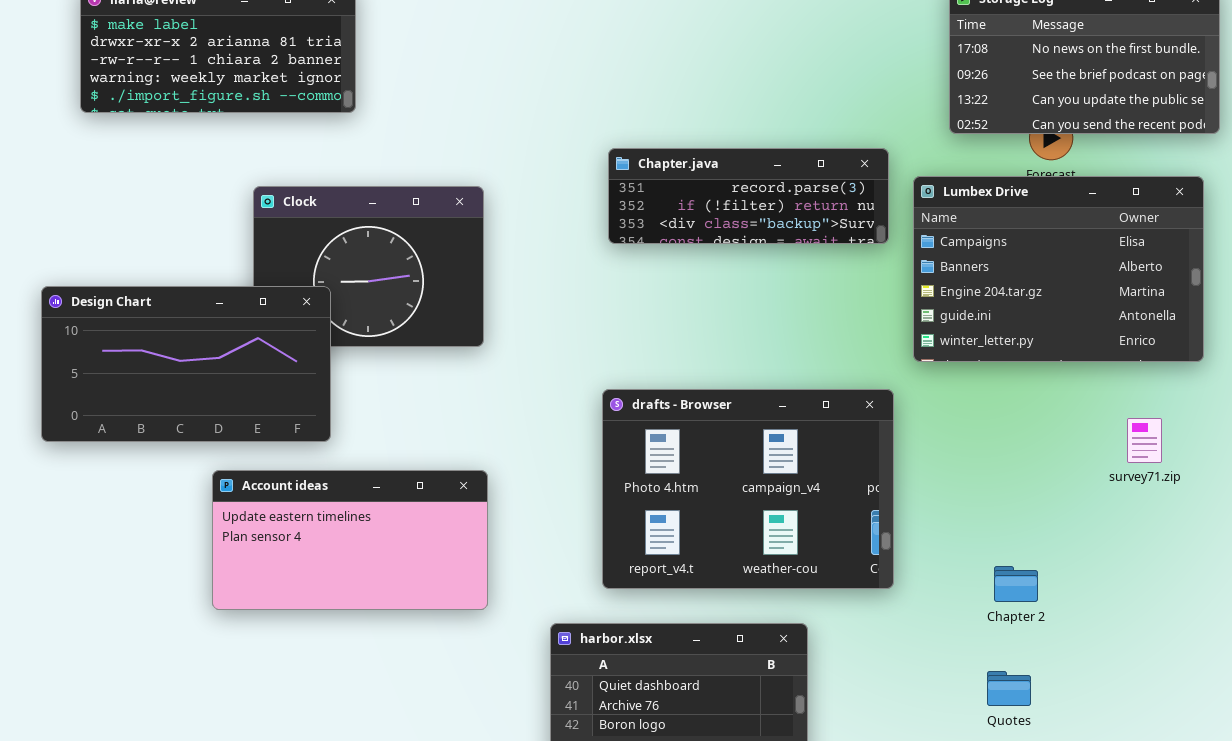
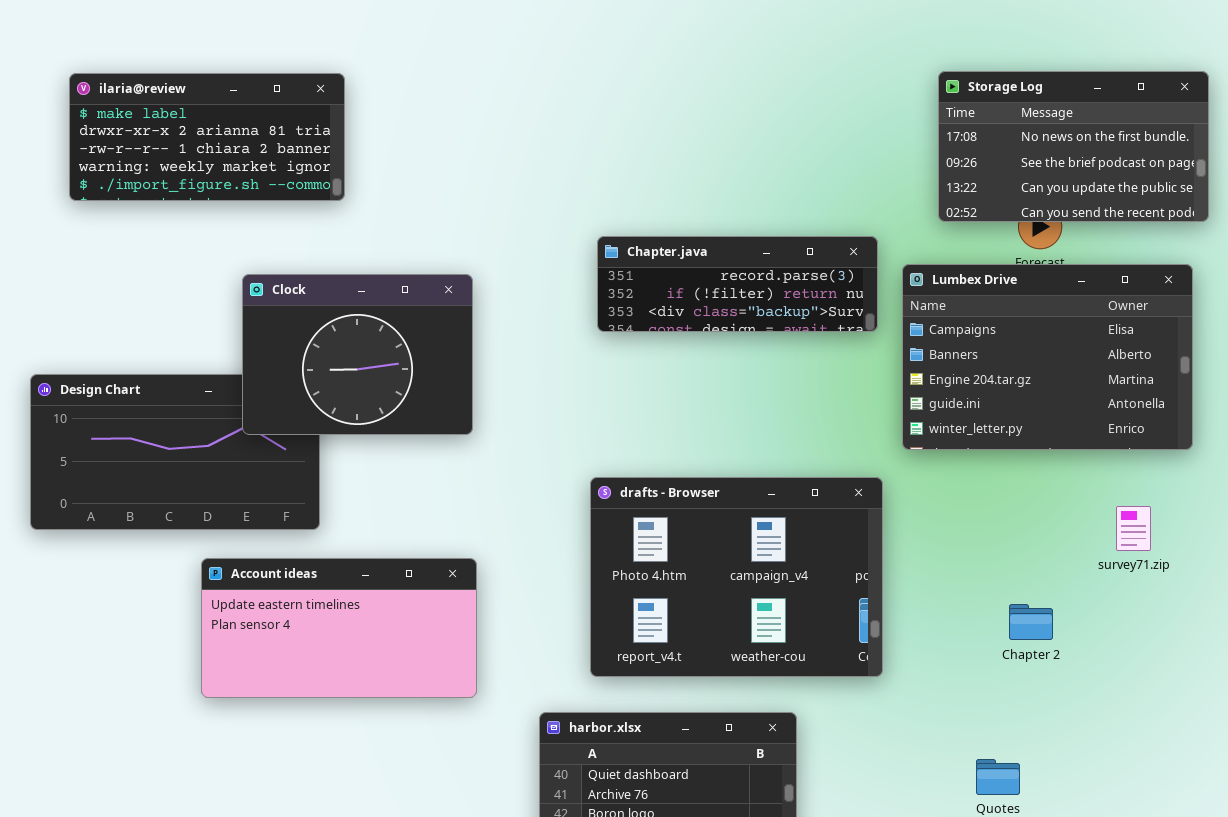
Clock: [253,186,484,347] -> [242,274,473,435], raised
Chapter 2: [994,566,1038,602] -> [1009,604,1053,640], moved

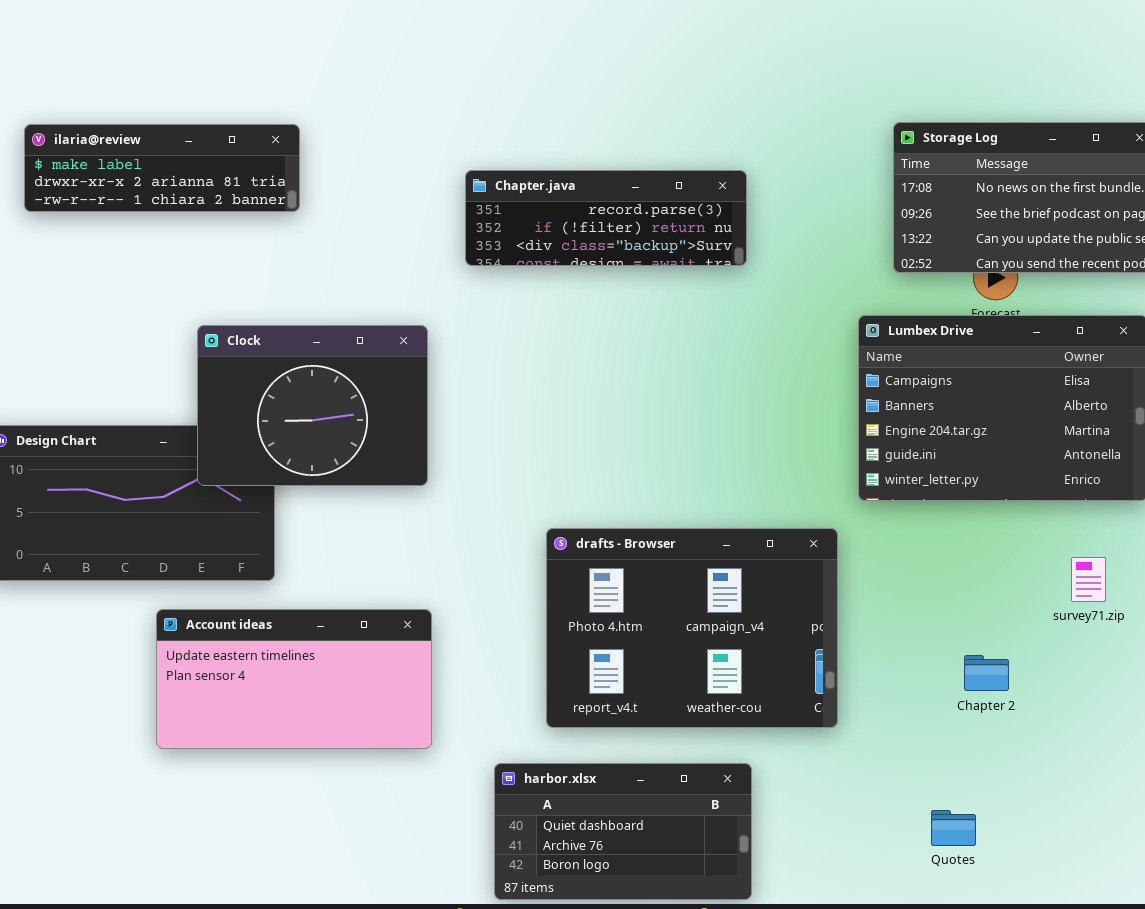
ilaria@review: [69,73,345,201] -> [24,124,300,212], resized
Chapter.java: [597,236,878,332] -> [465,170,747,266], moved

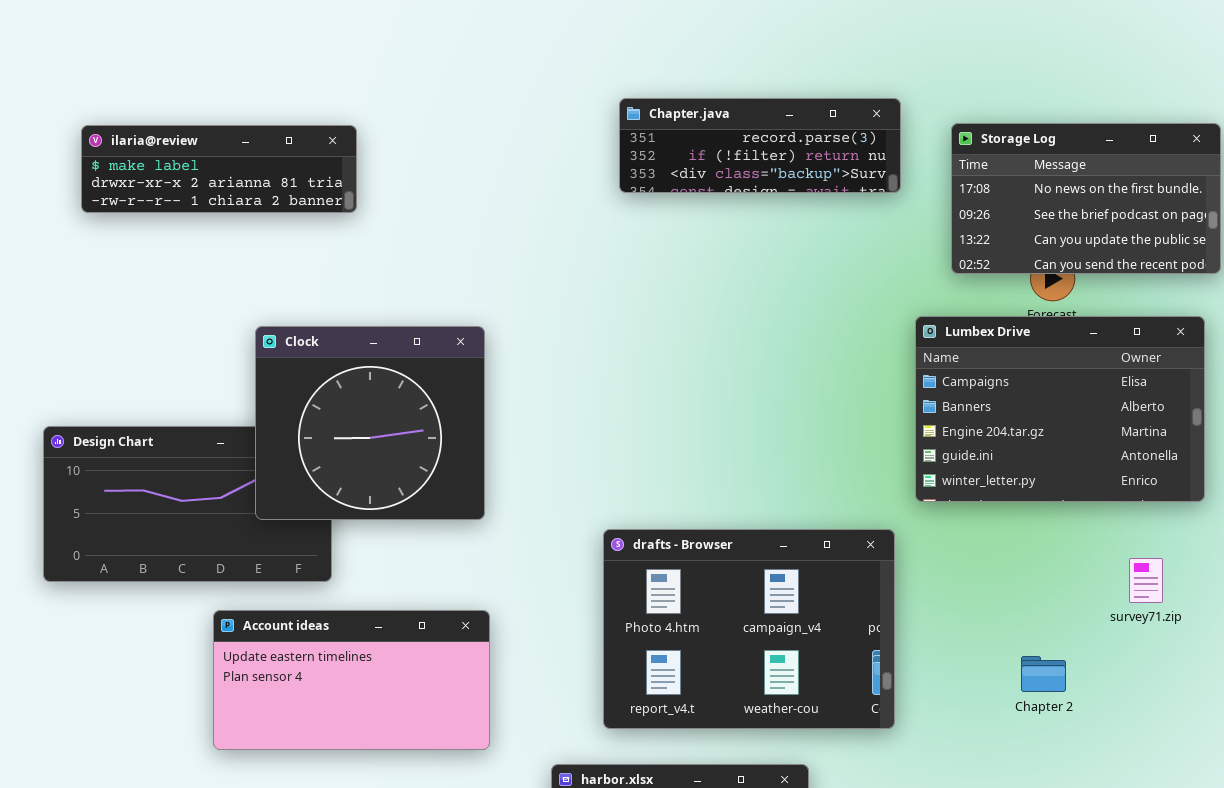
Chapter.java: [465,170,747,266] -> [619,98,901,193], moved
Clock: [197,325,428,486] -> [255,326,485,520], resized

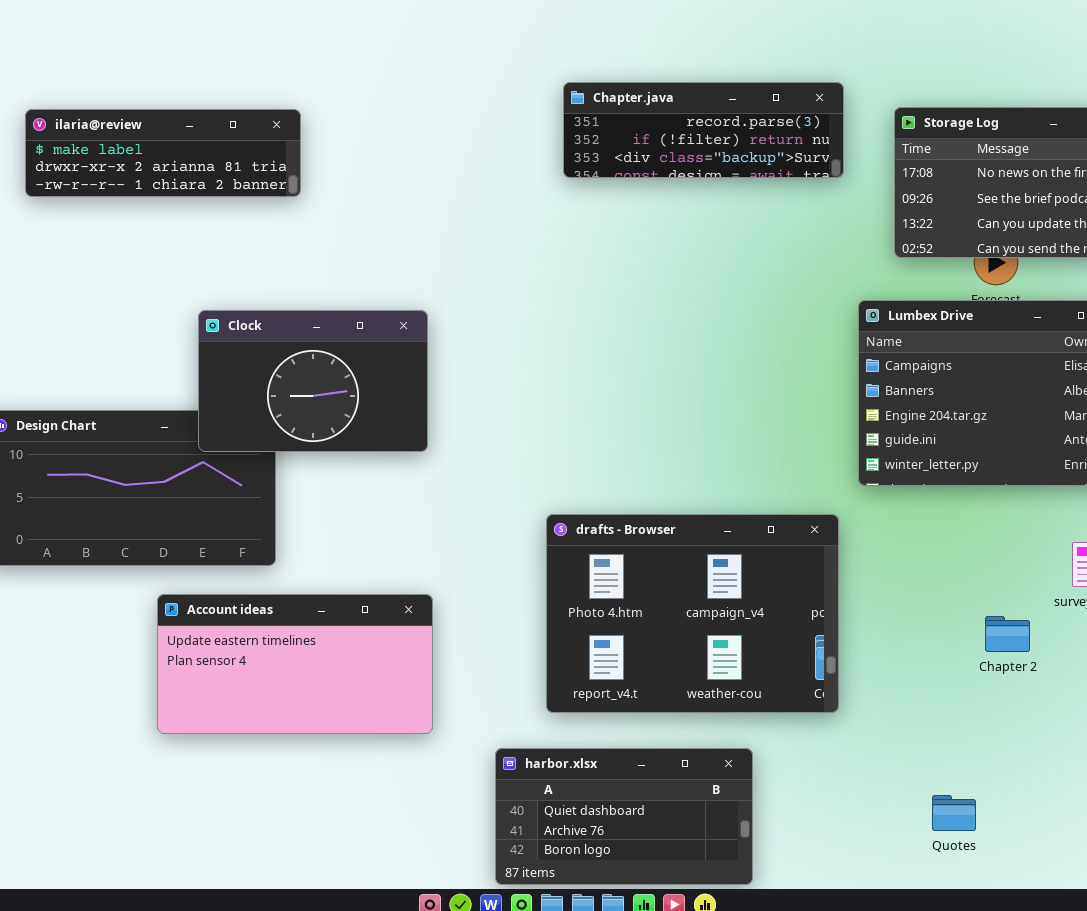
Clock: [255,326,485,520] -> [198,310,428,452], resized
Chapter 2: [1021,656,1066,692] -> [985,616,1030,652], moved

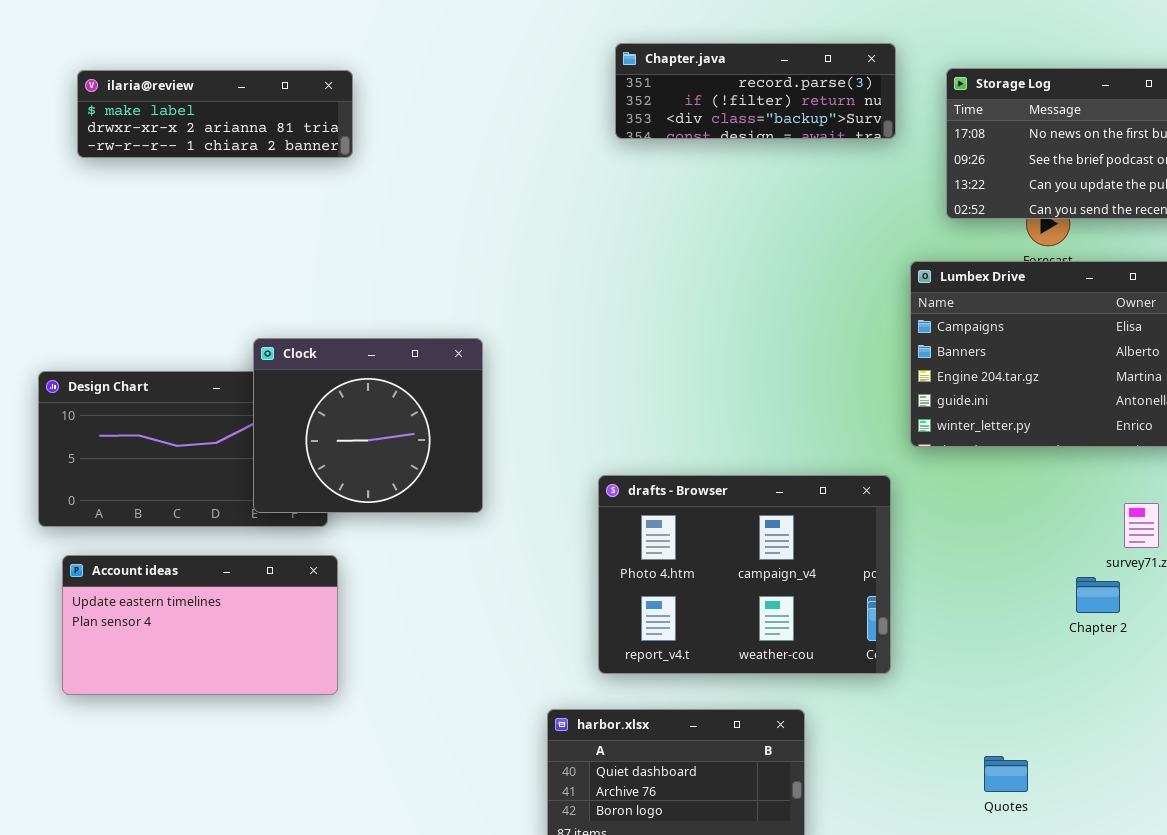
Clock: [198,310,428,452] -> [253,338,483,513], moved, resized
Account ideas: [157,594,433,734] -> [62,555,338,695], moved
Chapter 2: [985,616,1030,652] -> [1076,577,1120,613], moved

